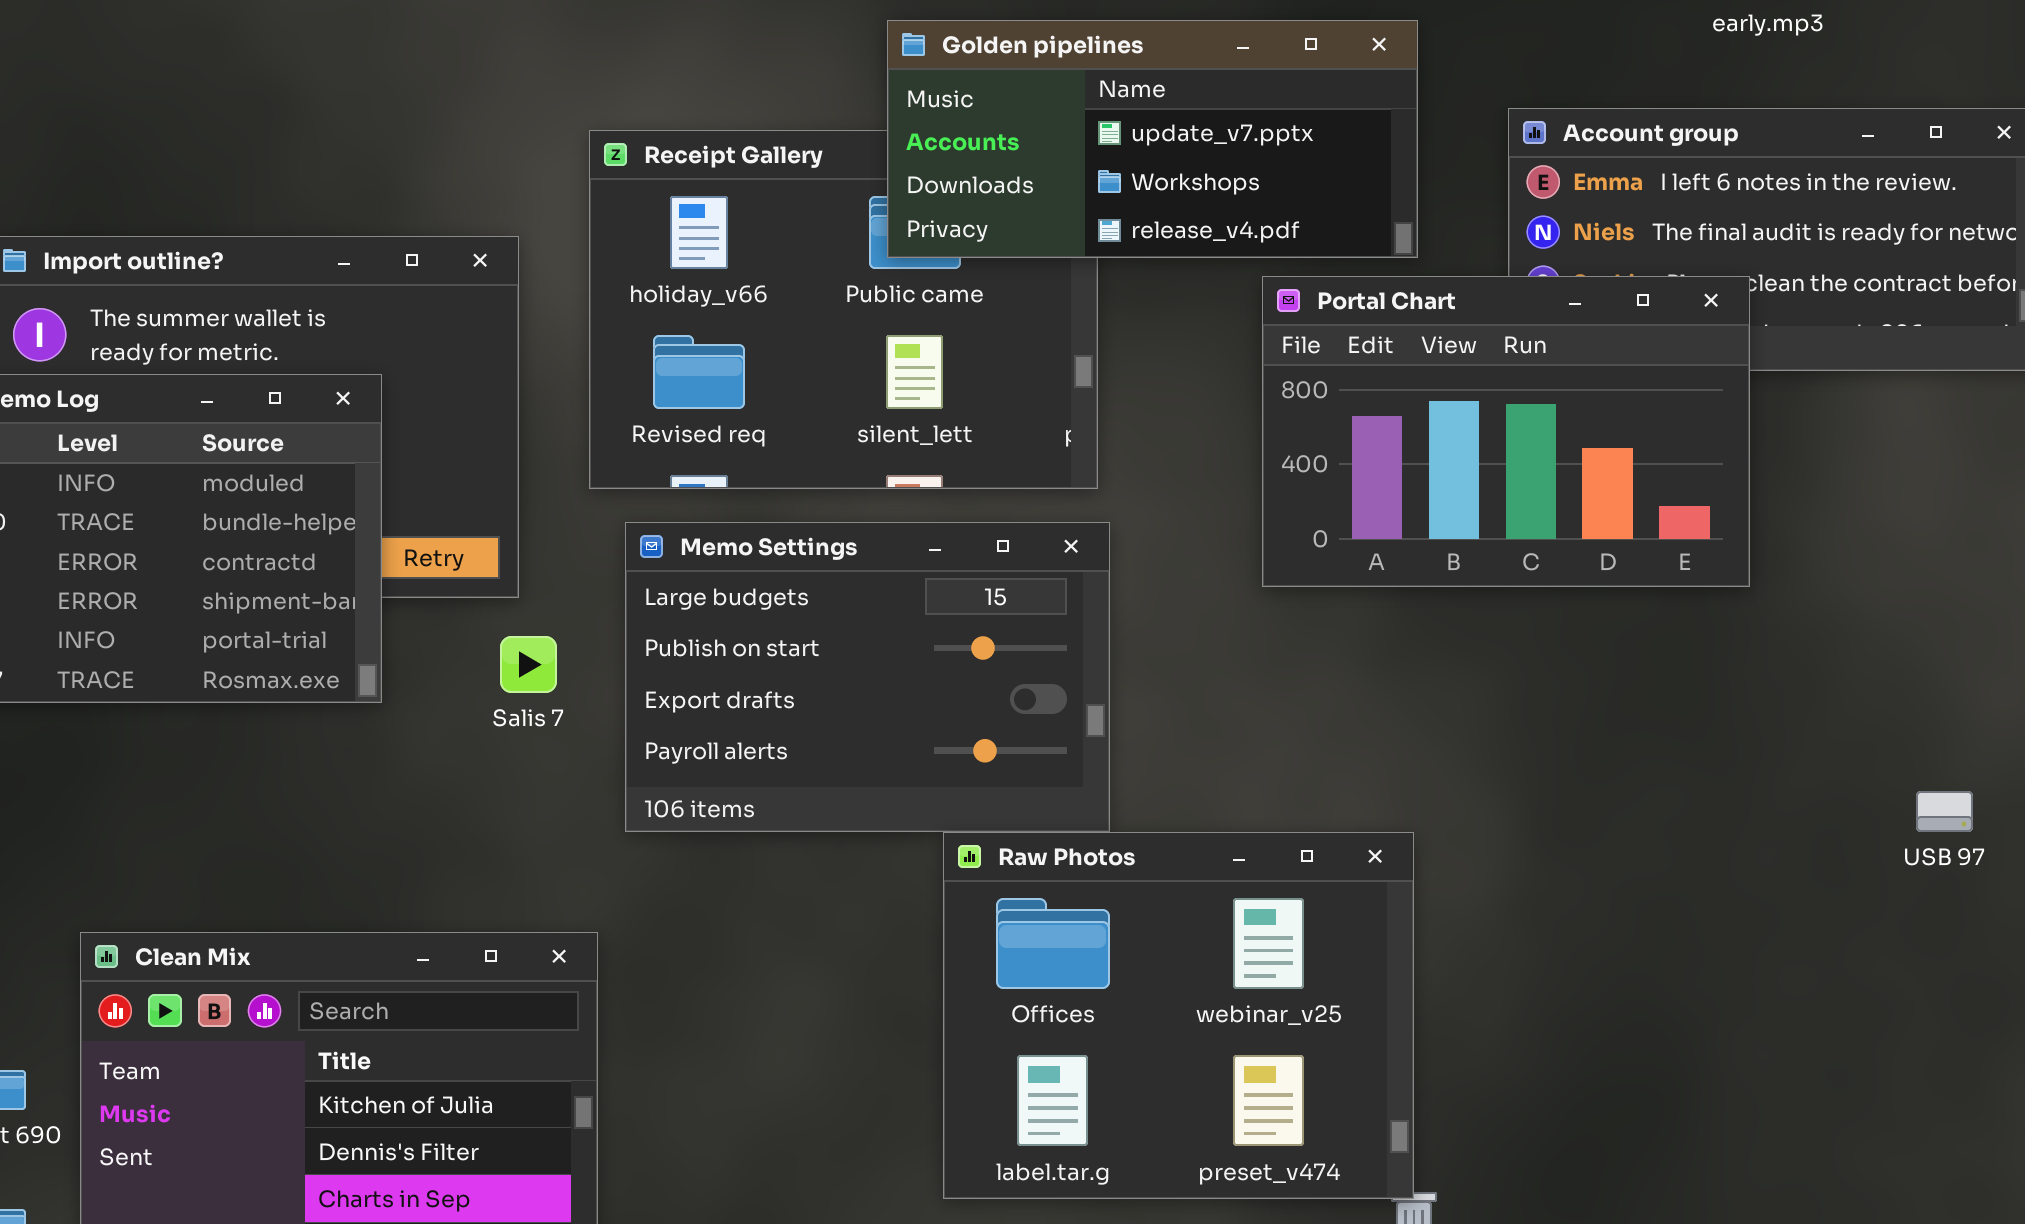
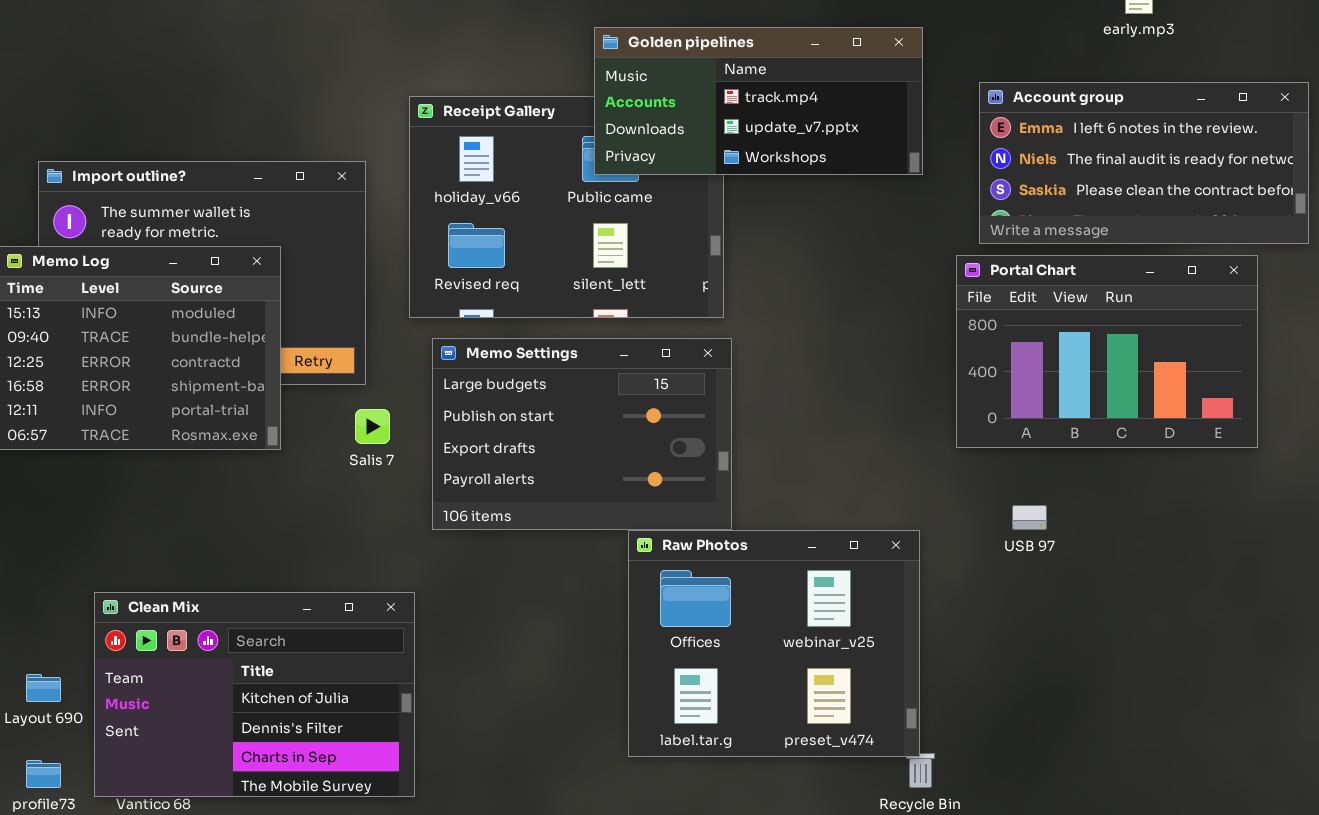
Golden pipelines: [887,20,1418,258] -> [594,27,923,175], scrolled up 1 row
Portal Chart: [1262,276,1750,587] -> [956,255,1258,448], moved
USB 97: [1916,791,1973,832] -> [1012,505,1047,530], moved

